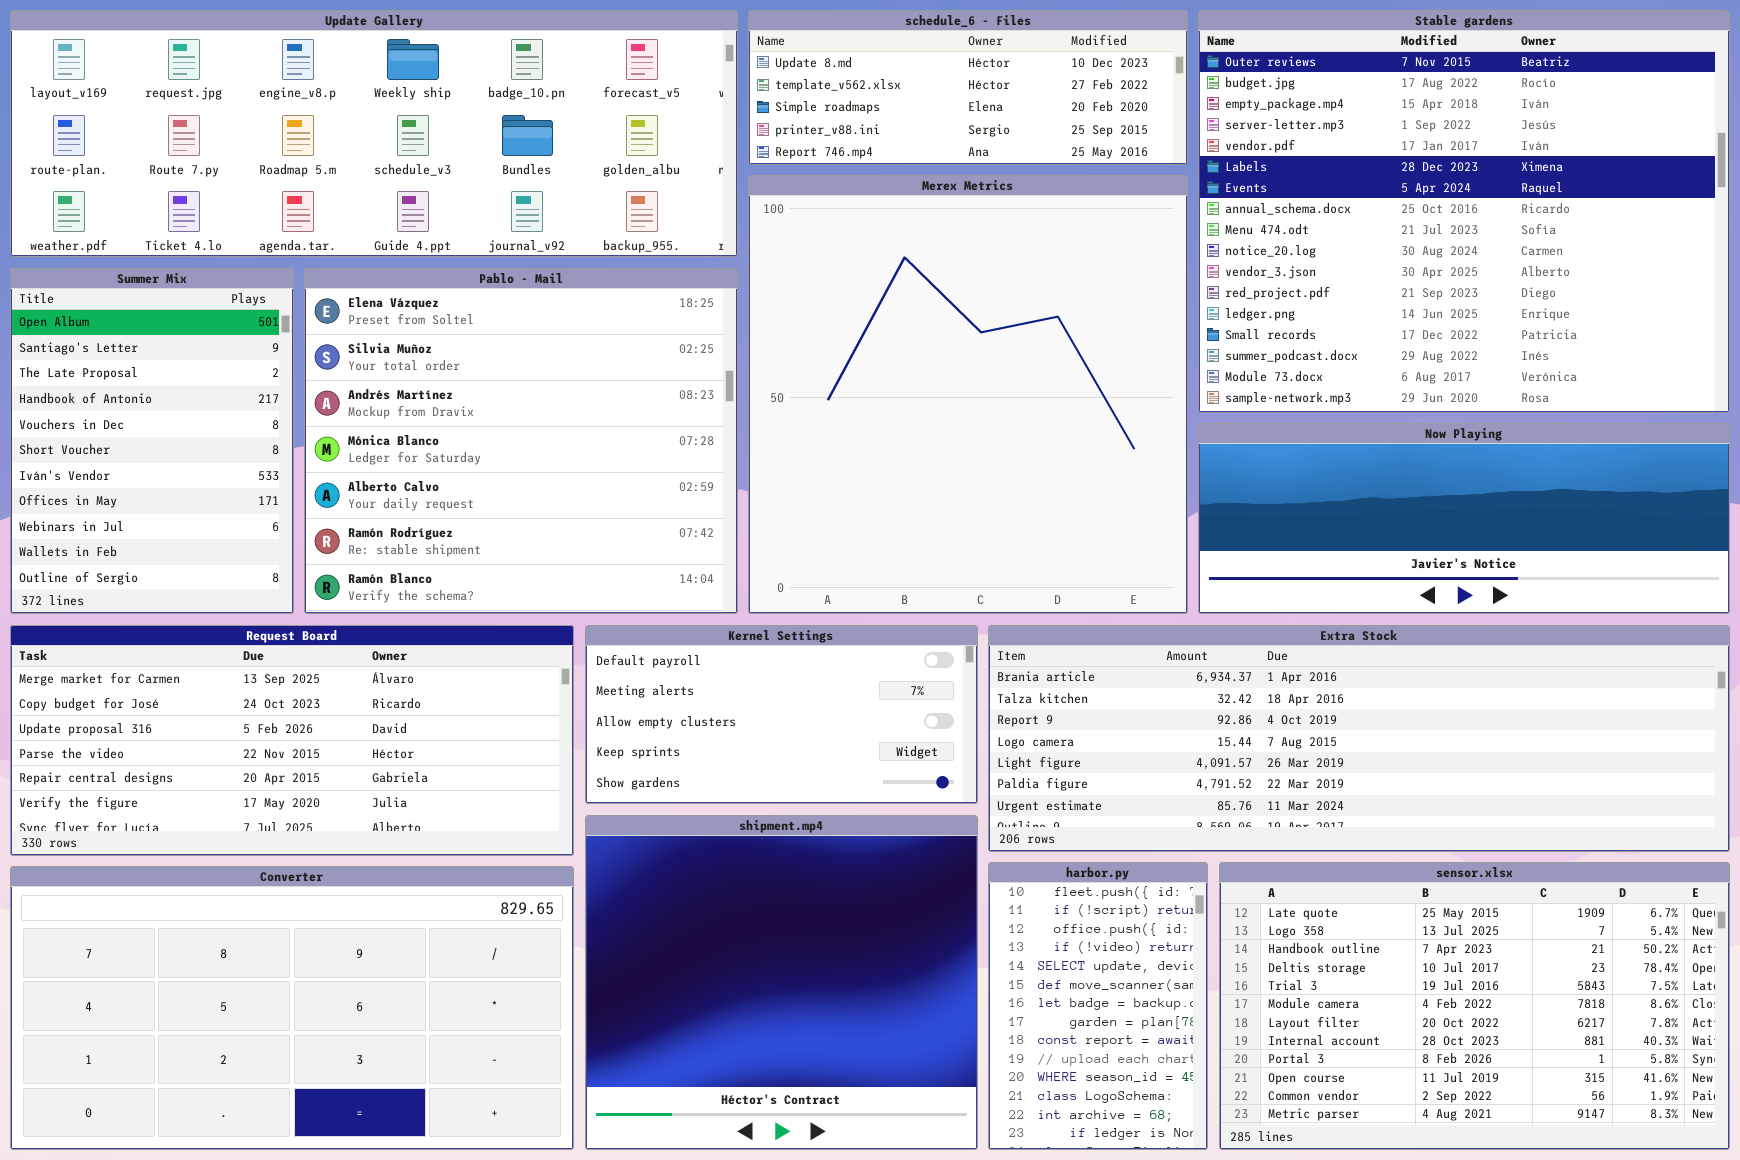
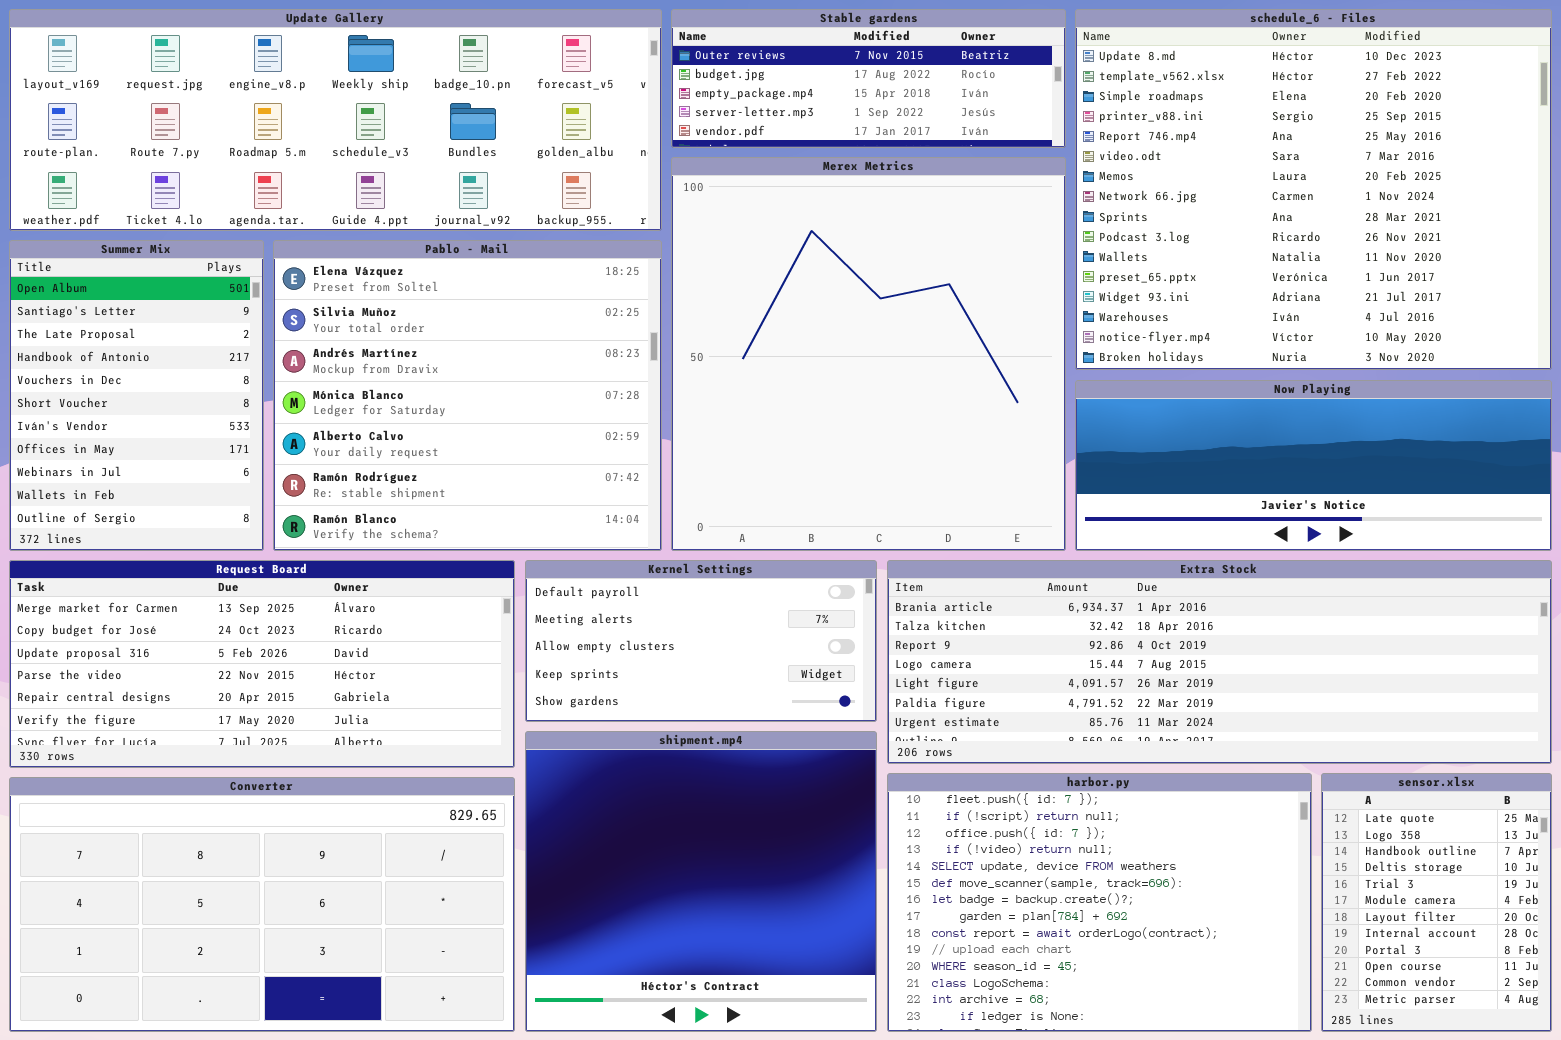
schedule_6 - Files: [748,10,1188,165] -> [1075,9,1552,370], moved, resized
Stable gardens: [1198,10,1730,413] -> [671,9,1066,148], moved, resized
harbor.py: [988,862,1208,1150] -> [887,773,1312,1032], resized
sensor.xlsx: [1219,862,1730,1150] -> [1321,773,1552,1032], resized

